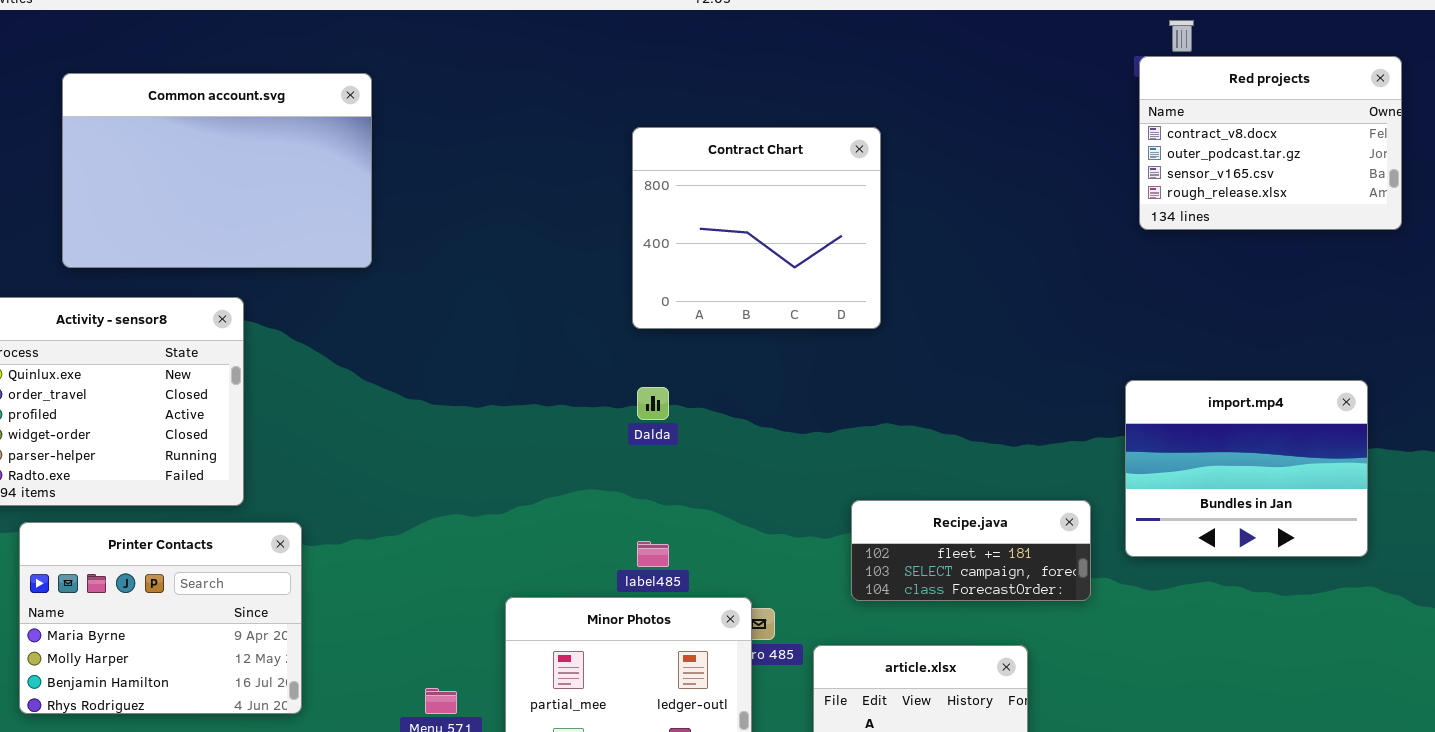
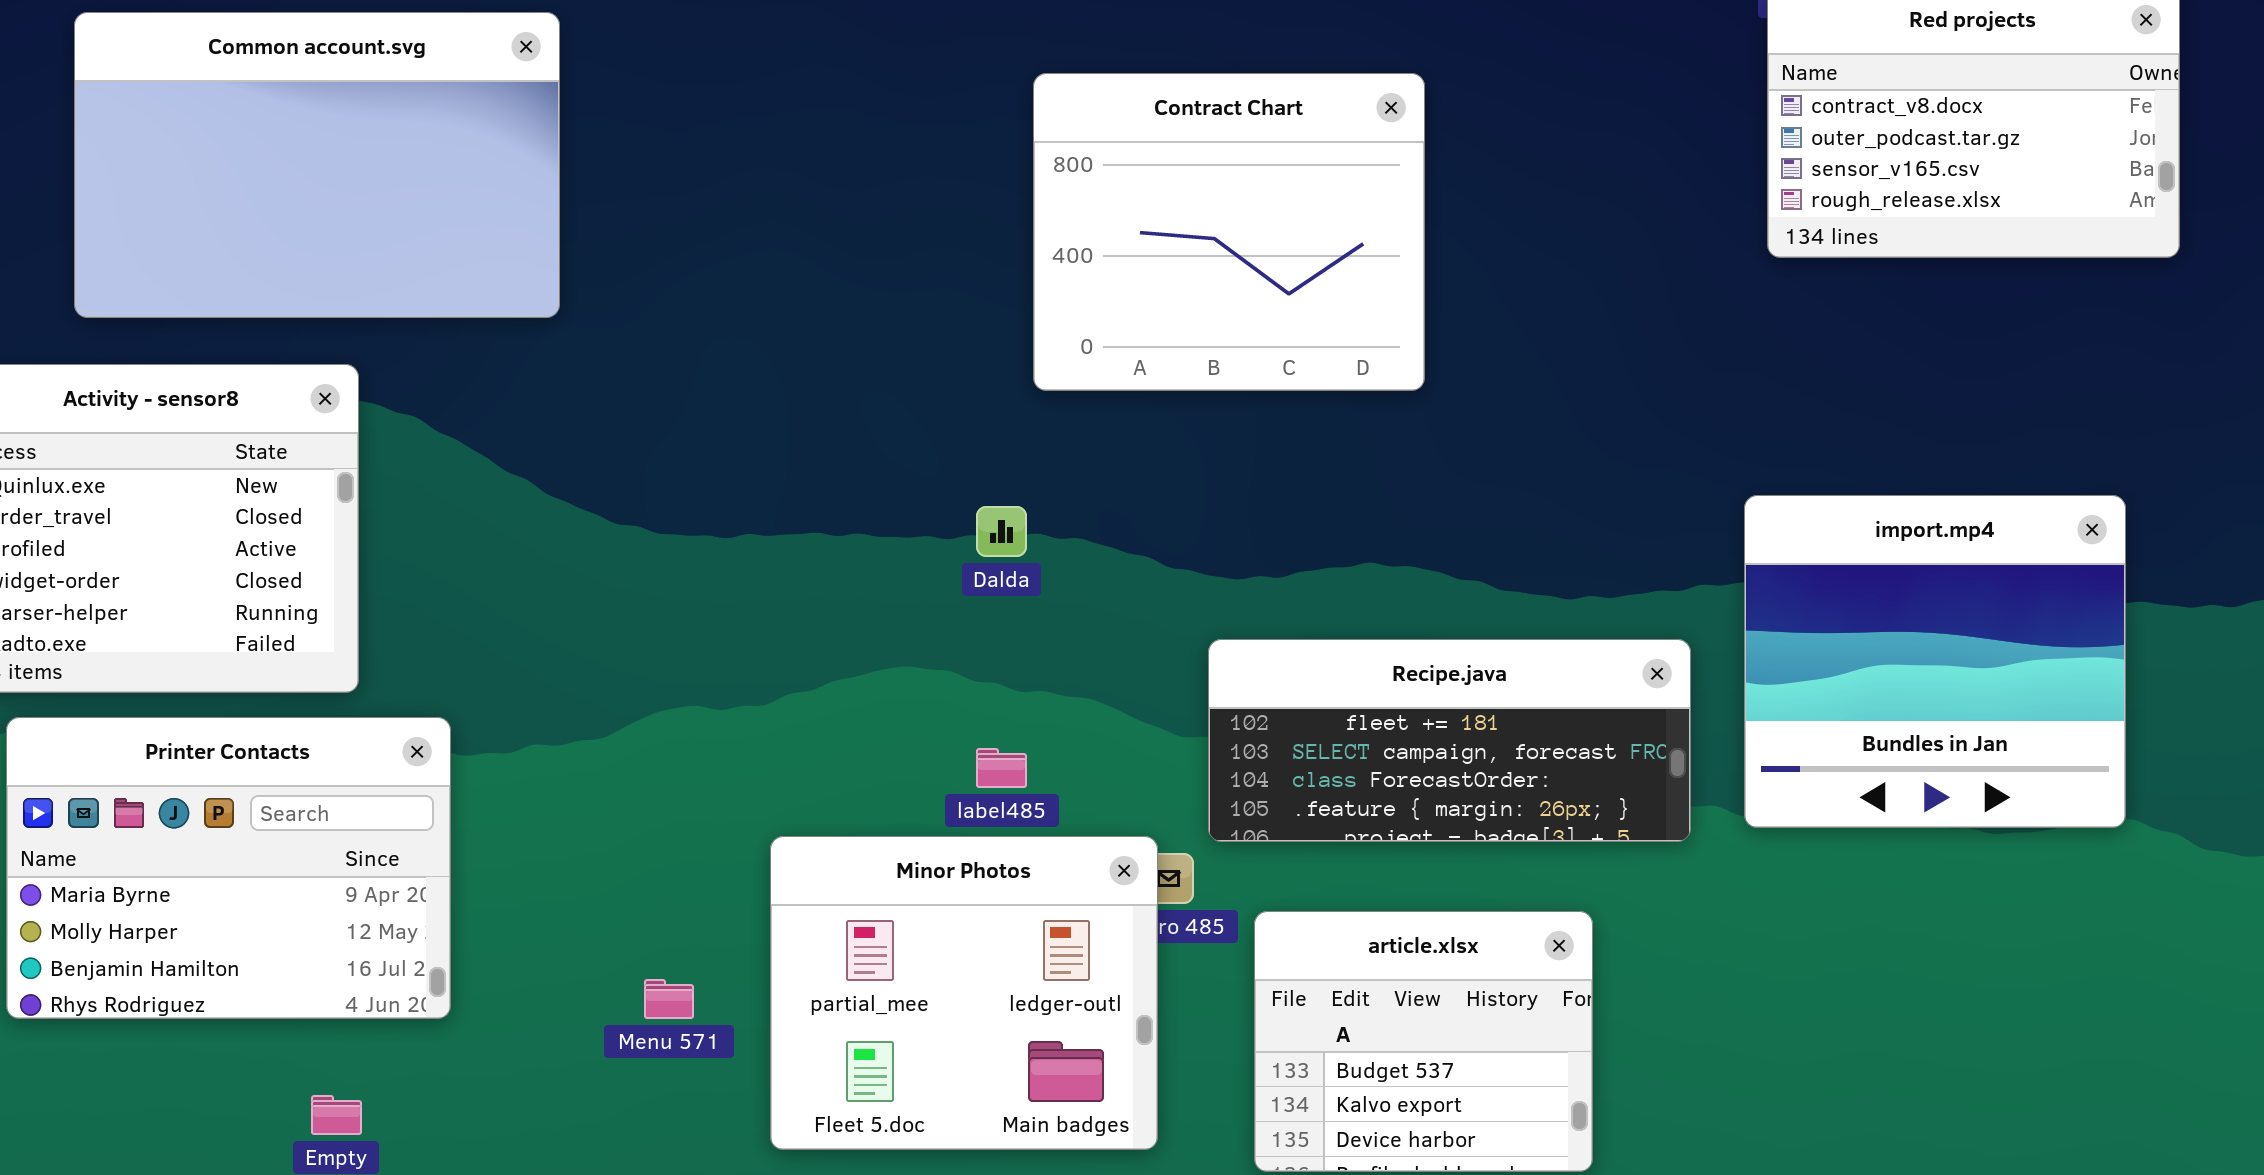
Contract Chart: [632,127,881,329] -> [1033,73,1425,391], moved
import.mp4: [1125,380,1368,557] -> [1744,495,2126,828], resized
Recipe.java: [851,500,1091,601] -> [1208,639,1691,842], resized

